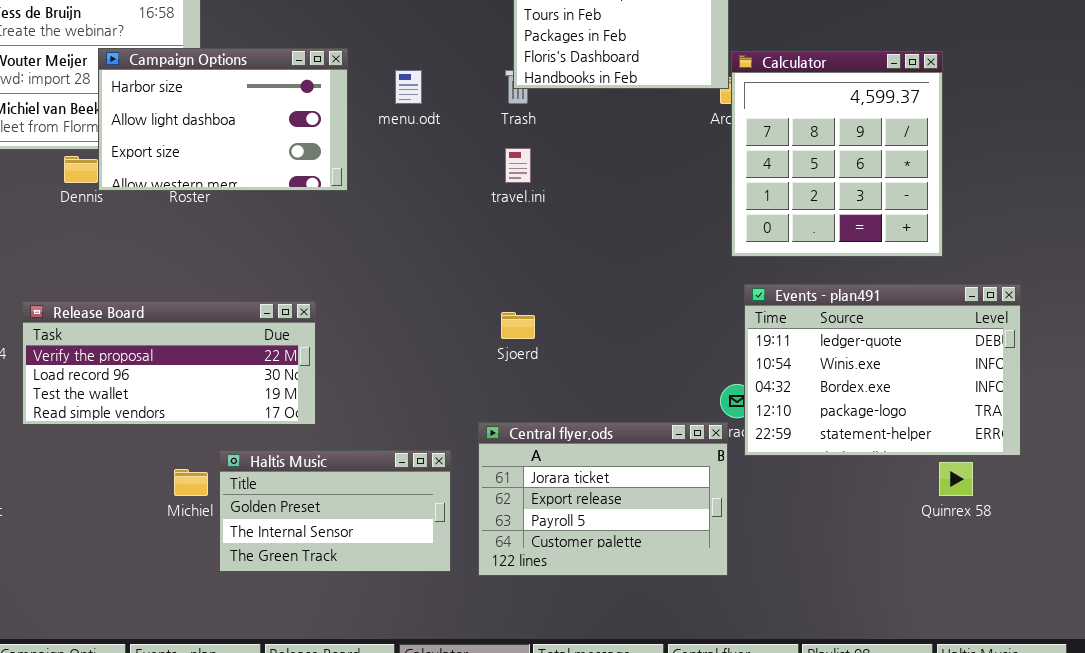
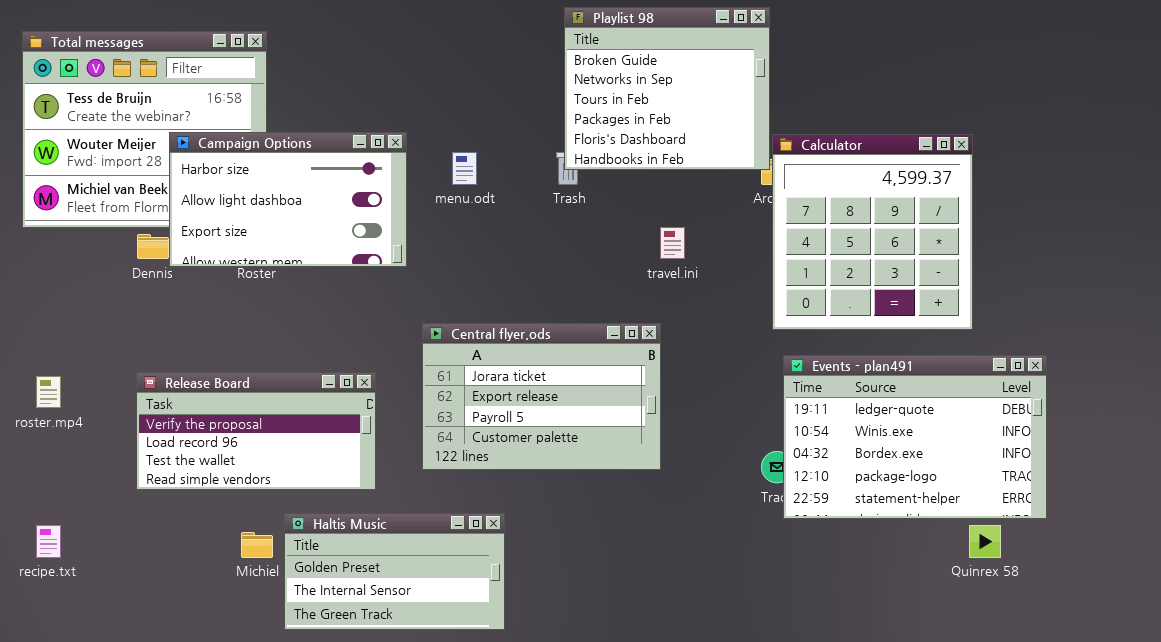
travel.ini: [505,148,531,183] -> [660,227,685,259], moved
Release Board: [22,301,316,425] -> [136,372,376,490], resized
Central flyer.ods: [478,422,728,576] -> [422,323,661,470], moved

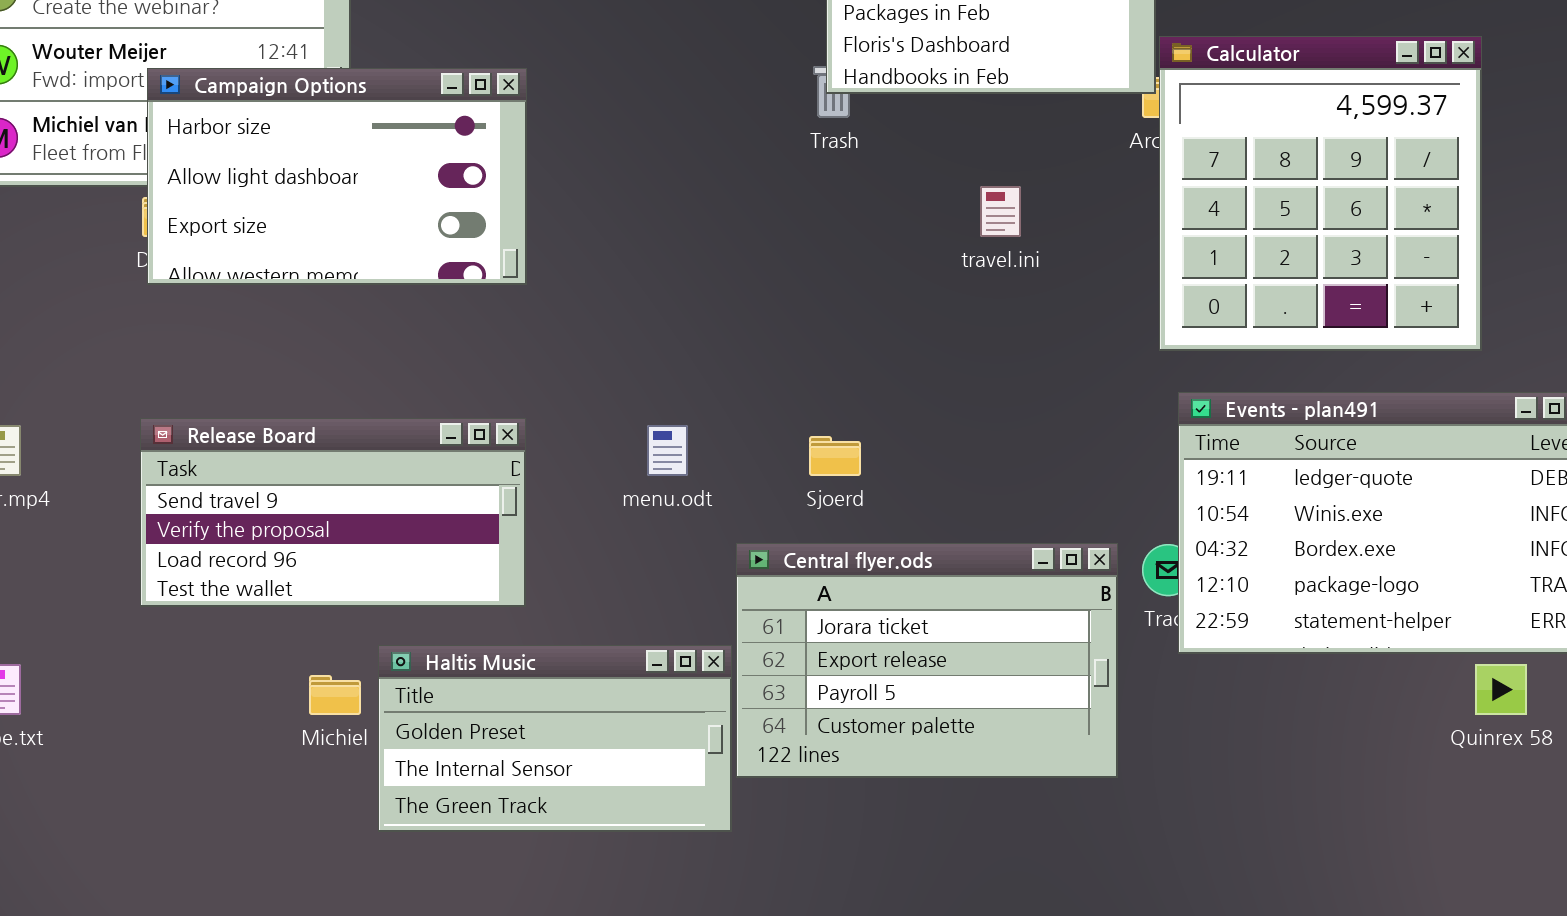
Campaign Options: [169,132,407,267] -> [147,68,527,285], moved
menu.odt: [452,152,477,185] -> [647,425,688,476], moved
Central flyer.ods: [422,323,661,470] -> [736,543,1118,778], moved
Release Board: [136,372,376,490] -> [140,418,526,607], scrolled up 1 row

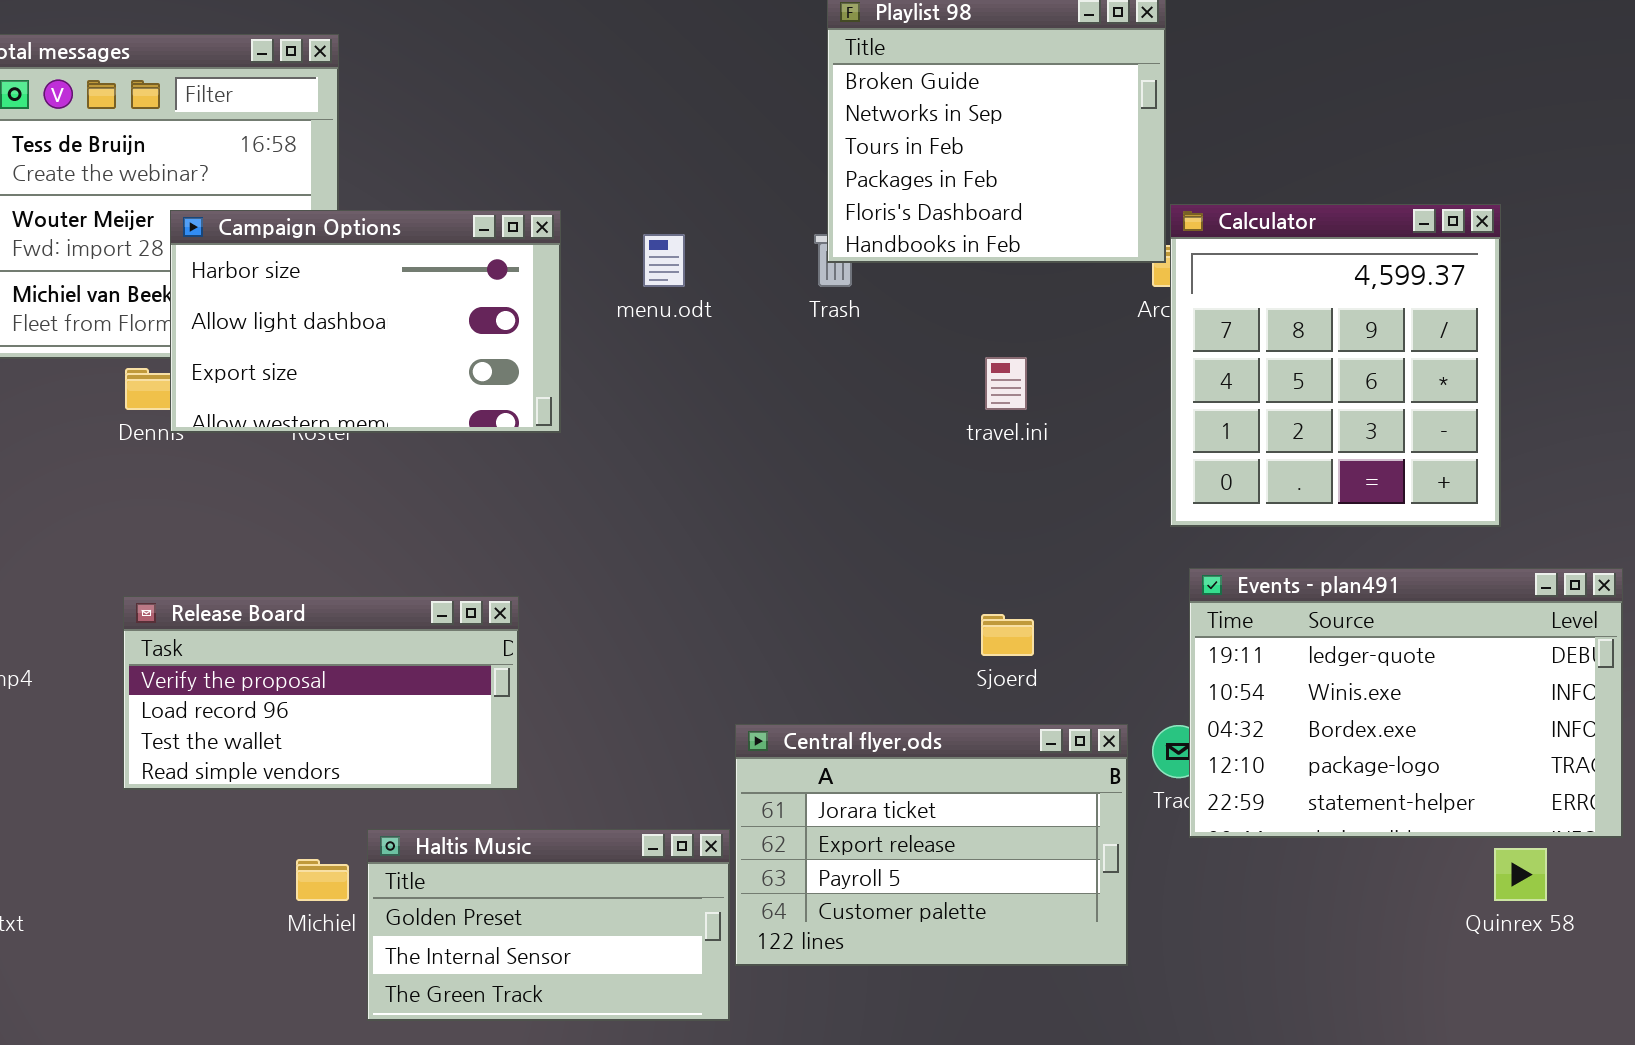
Campaign Options: [147,68,527,285] -> [170,210,561,433], moved
Release Board: [140,418,526,607] -> [123,596,519,790], scrolled down 1 row
menu.odt: [647,425,688,476] -> [643,234,685,287], moved
Sjoerd: [809,436,861,476] -> [981,614,1034,656], moved

